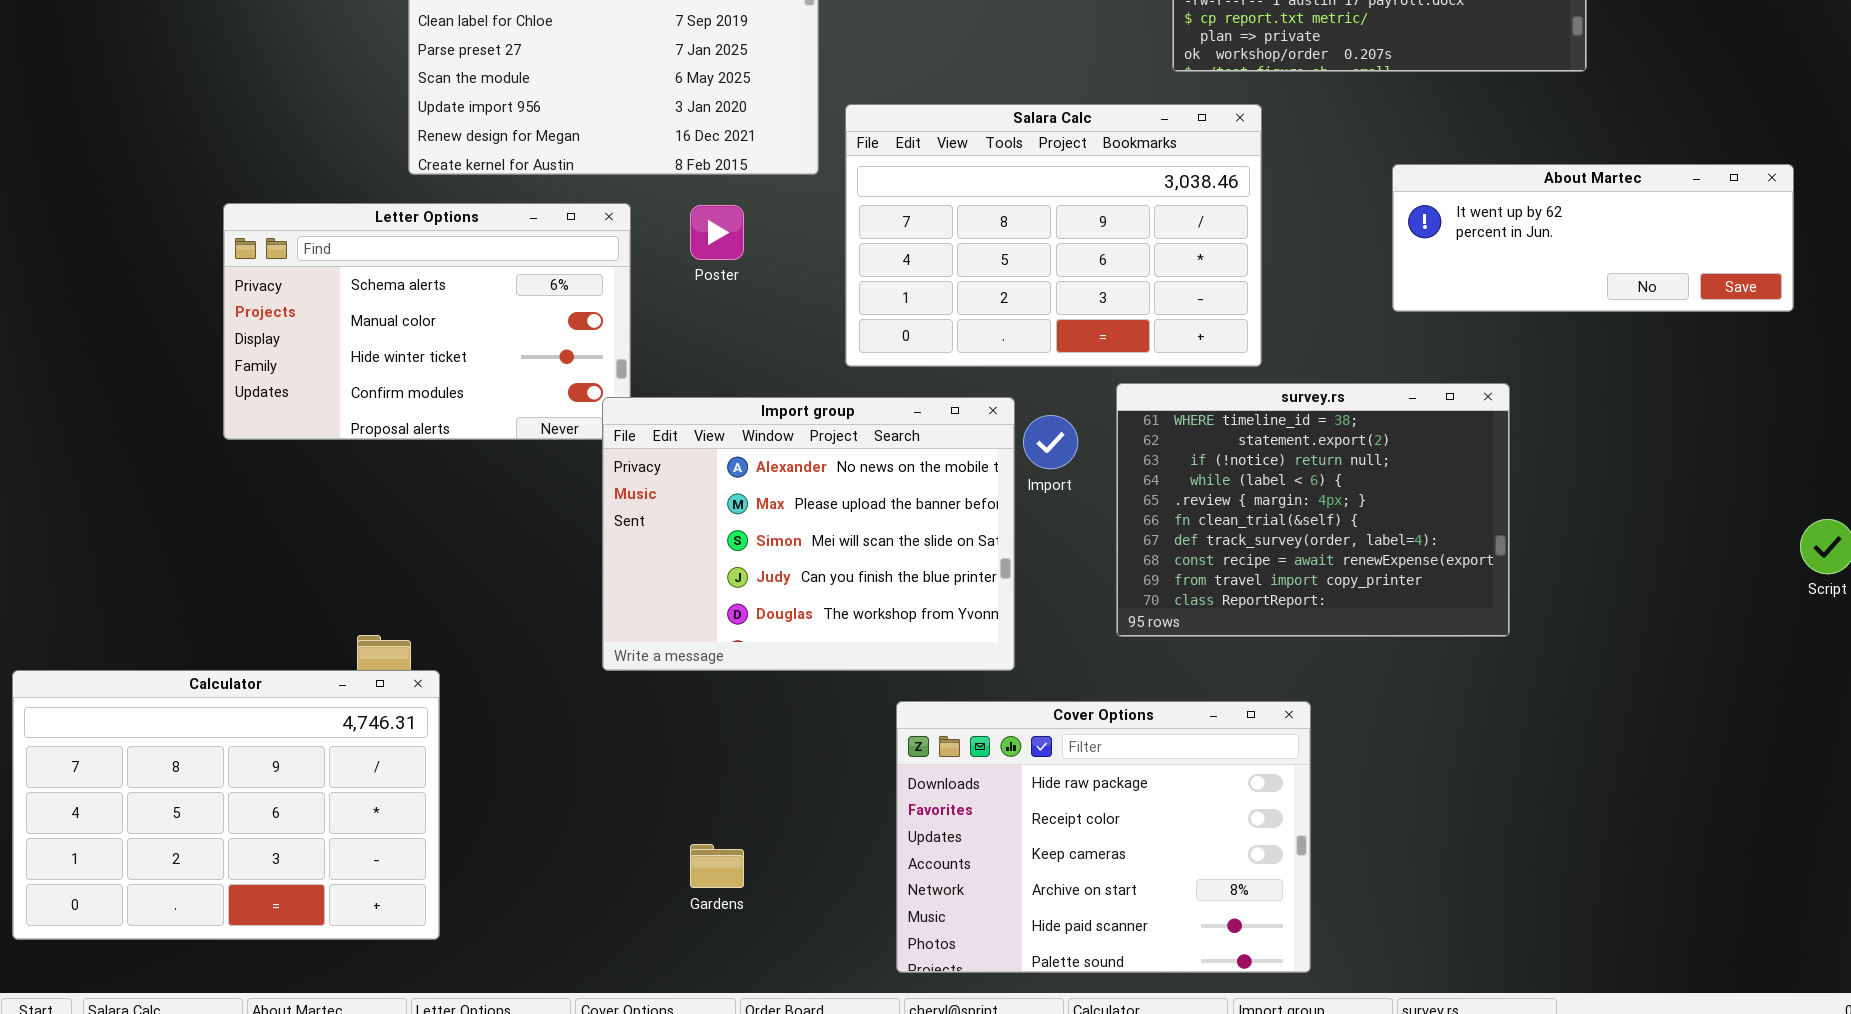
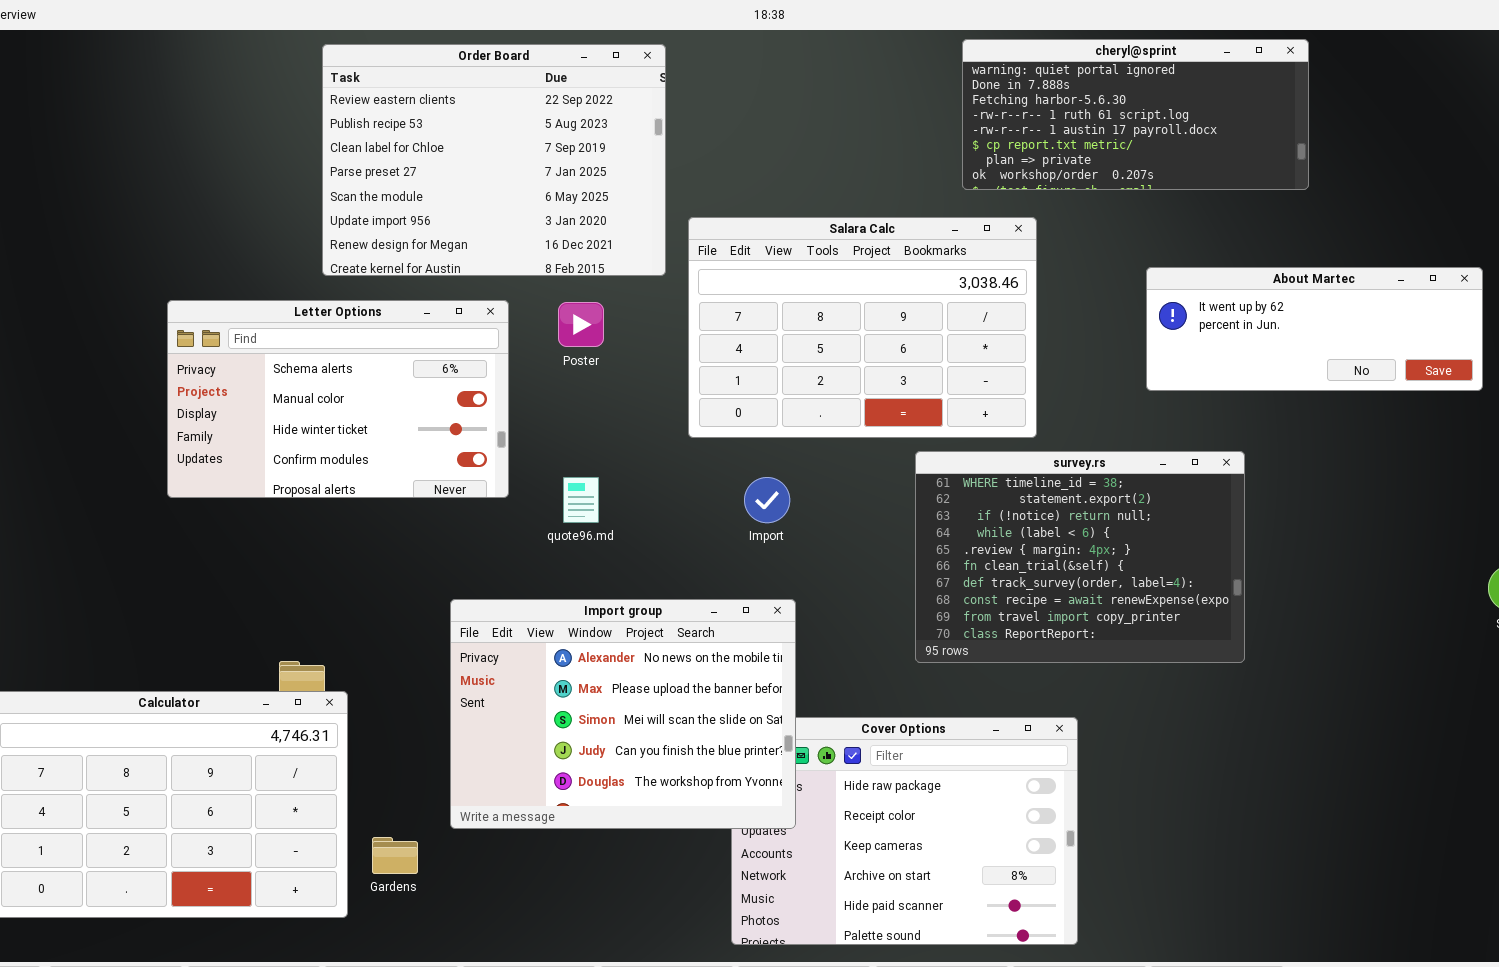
Import group: [602,397,1015,671] -> [450,599,796,829], moved
Import: [1023,415,1078,469] -> [744,477,790,523], moved
Gardens: [690,844,744,888] -> [372,837,418,874], moved

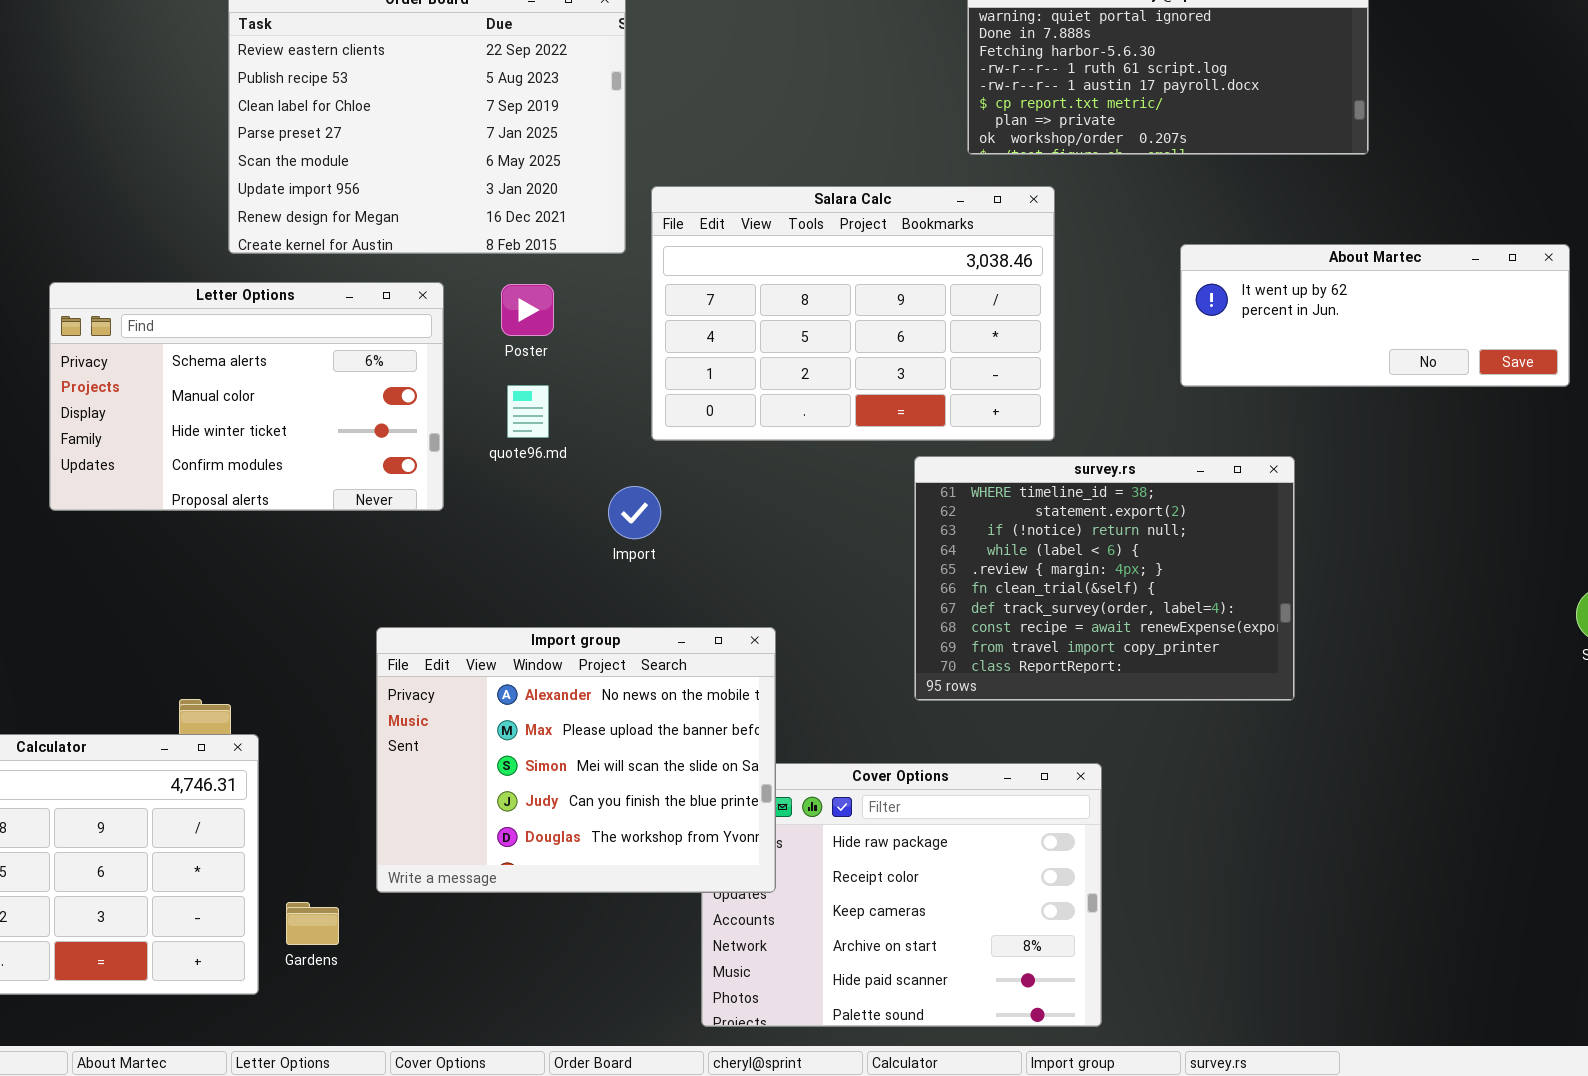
quote96.md: [563,477,599,523] -> [507,385,549,438], moved
Import: [744,477,790,523] -> [608,486,661,539], moved

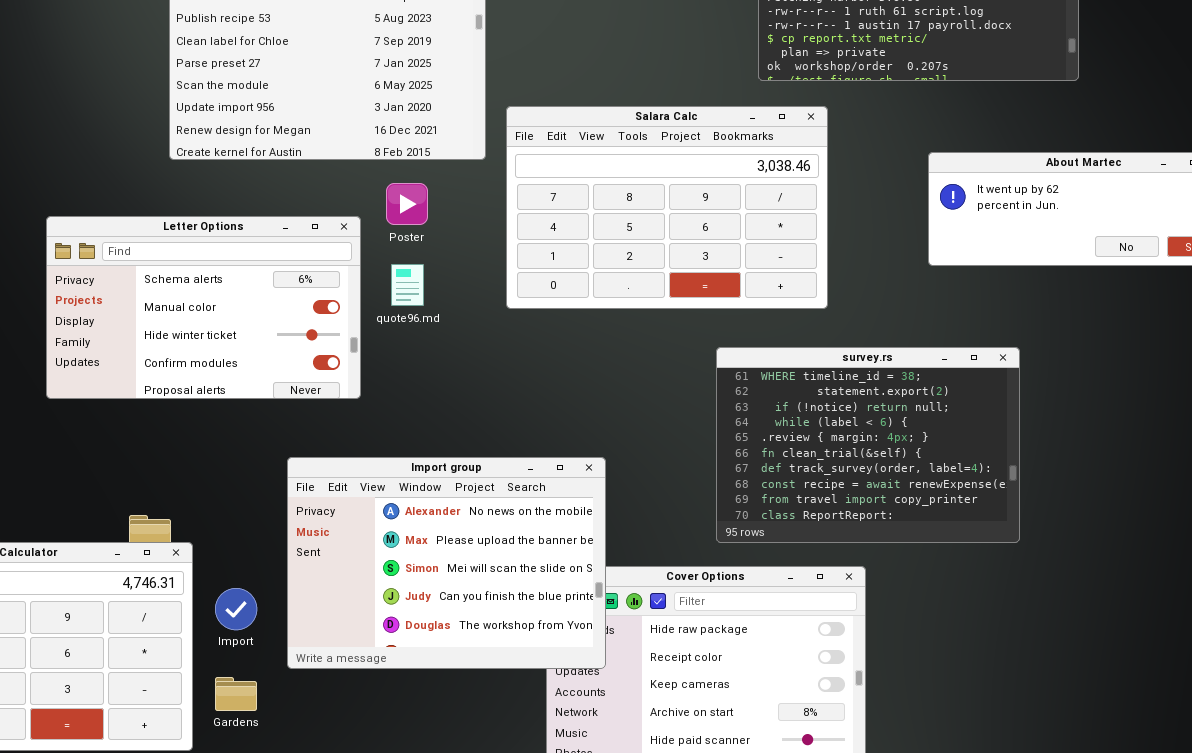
Letter Options: [49,282,444,511] -> [46,216,361,399], moved
survey.rs: [914,456,1295,701] -> [716,347,1020,543], moved
Import: [608,486,661,539] -> [215,588,257,630], moved

